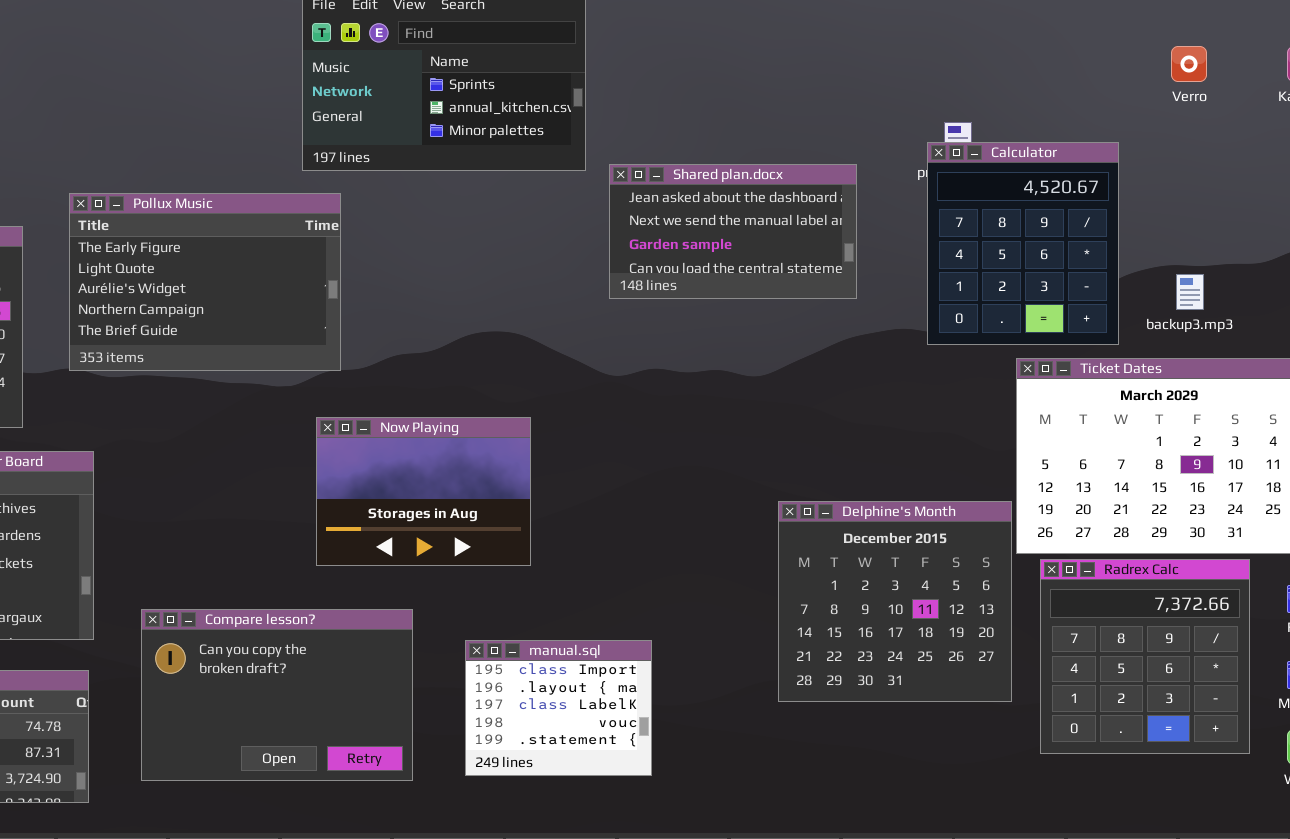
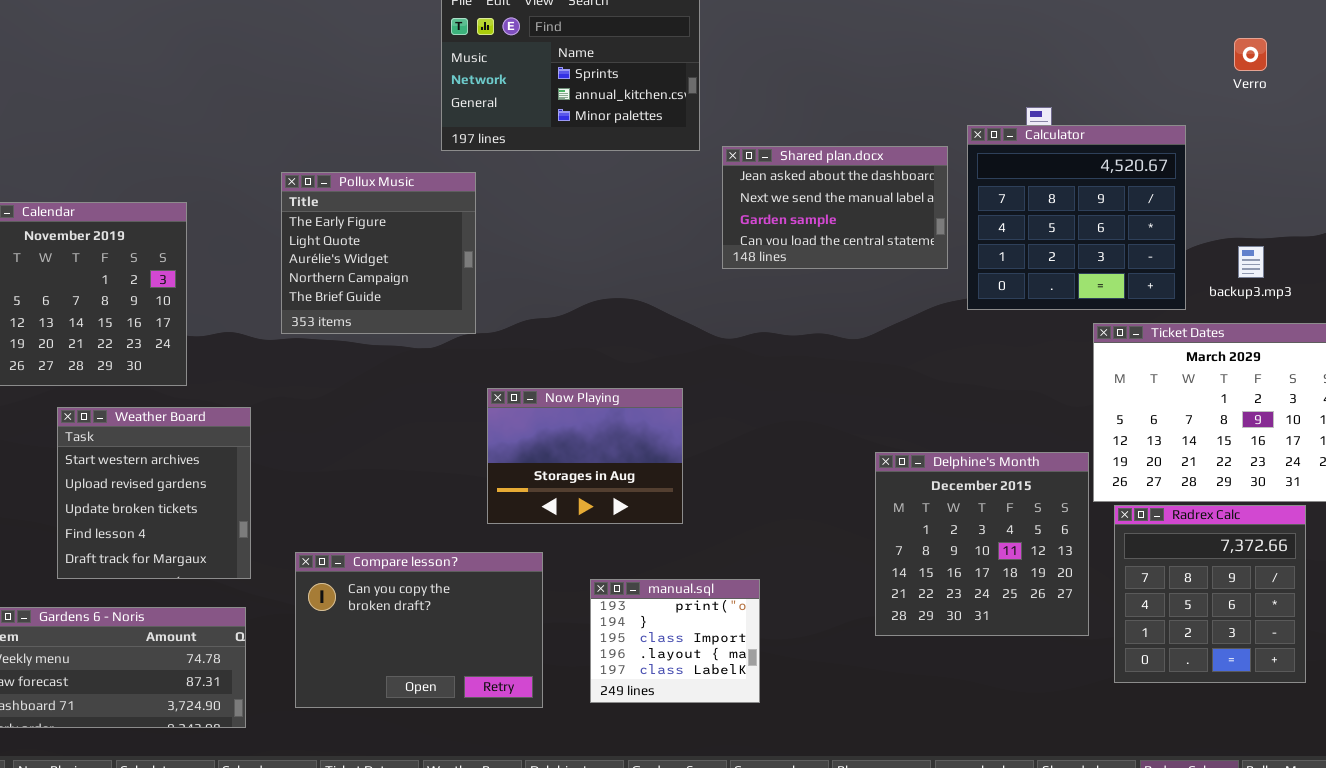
Calculator: [927,142,1119,345] -> [967,125,1186,310], resized
Pollux Music: [69,193,341,371] -> [281,172,476,334], resized
Now Playing: [316,417,531,566] -> [487,388,683,524], moved
manual.sql: [465,640,652,776] -> [590,579,760,703], scrolled up 2 rows

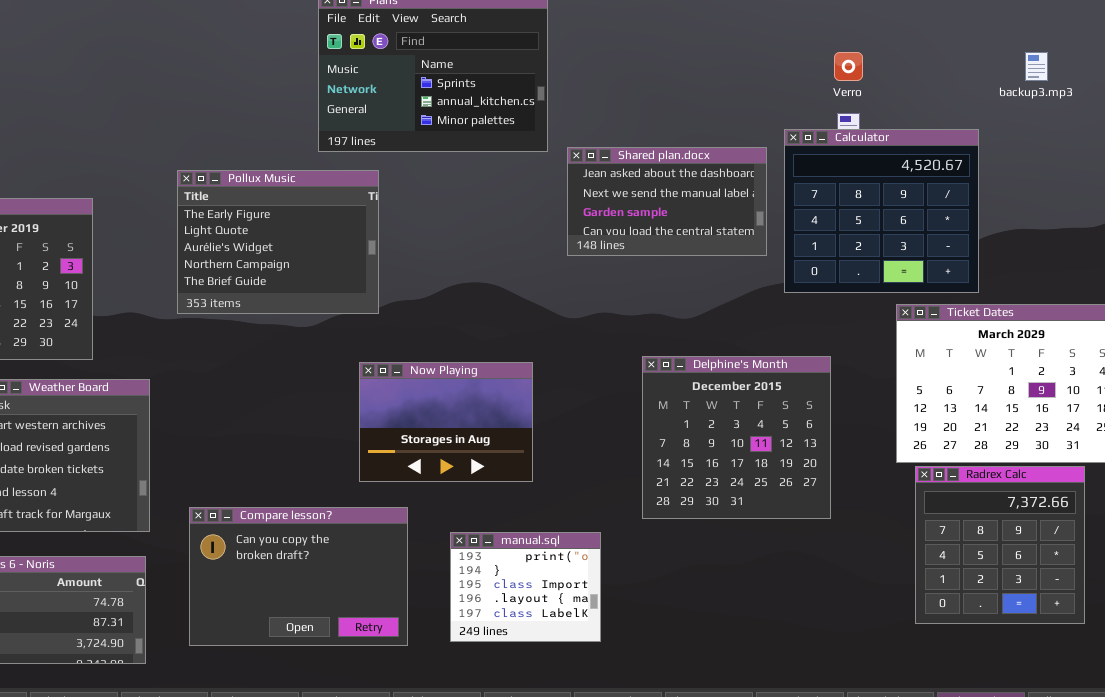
Verro: [1234,38,1267,71] -> [834,52,863,81], moved
Pollux Music: [281,172,476,334] -> [177,170,379,314], resized
backup3.mp3: [1238,246,1264,278] -> [1025,52,1048,81], moved
Delphine's Month: [875,452,1089,636] -> [642,356,831,519], moved

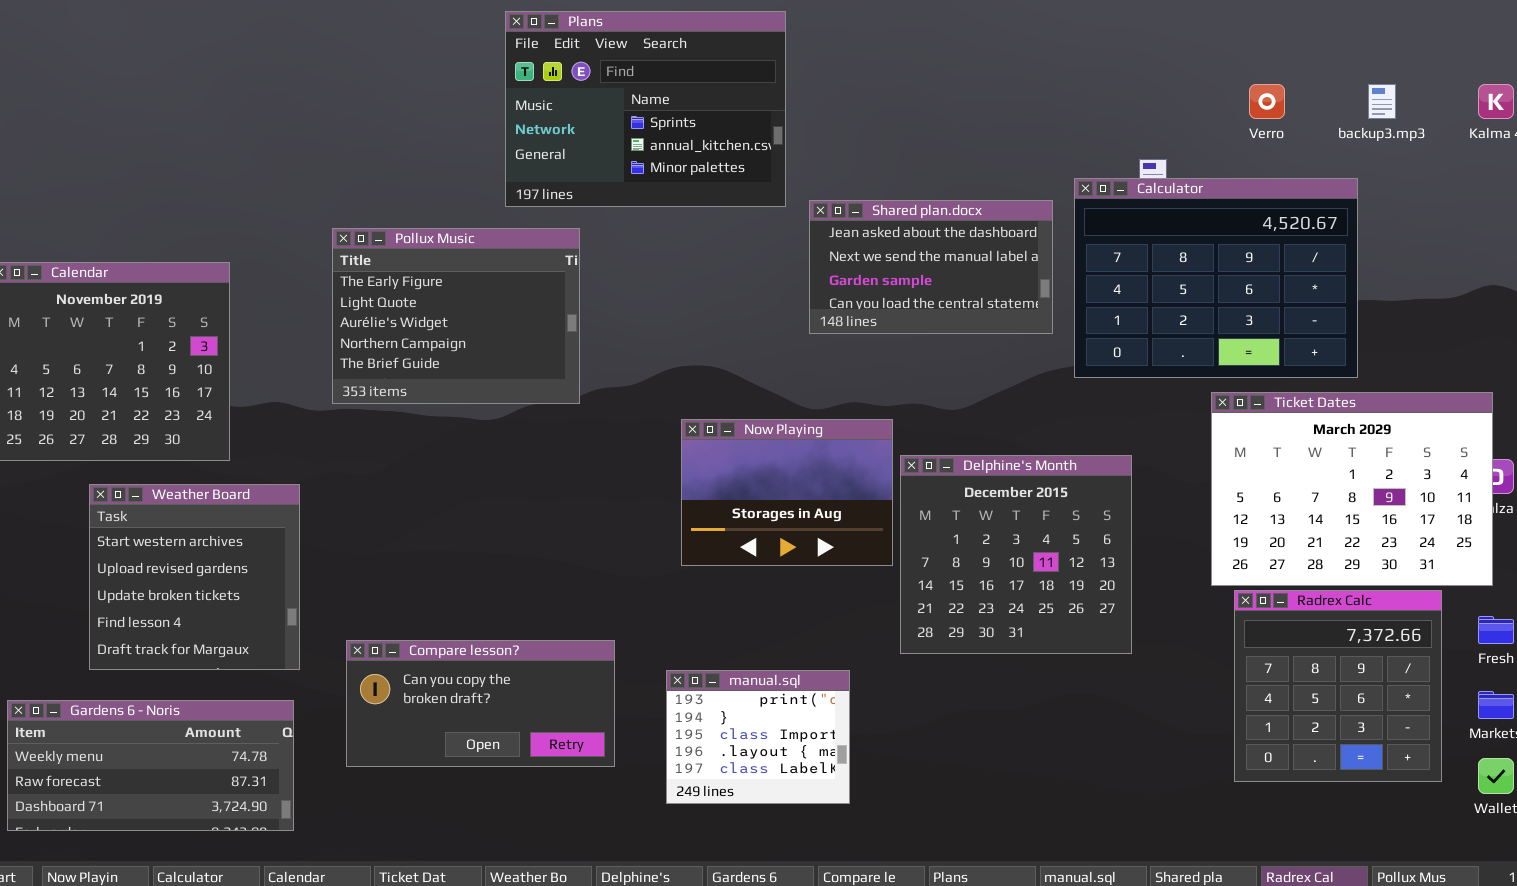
Verro: [834,52,863,81] -> [1249,84,1285,119], moved
Calculator: [784,129,979,293] -> [1074,178,1358,378], resized
Now Playing: [359,362,533,482] -> [681,419,893,566], moved
Compare lesson?: [189,507,408,646] -> [346,640,615,767], resized

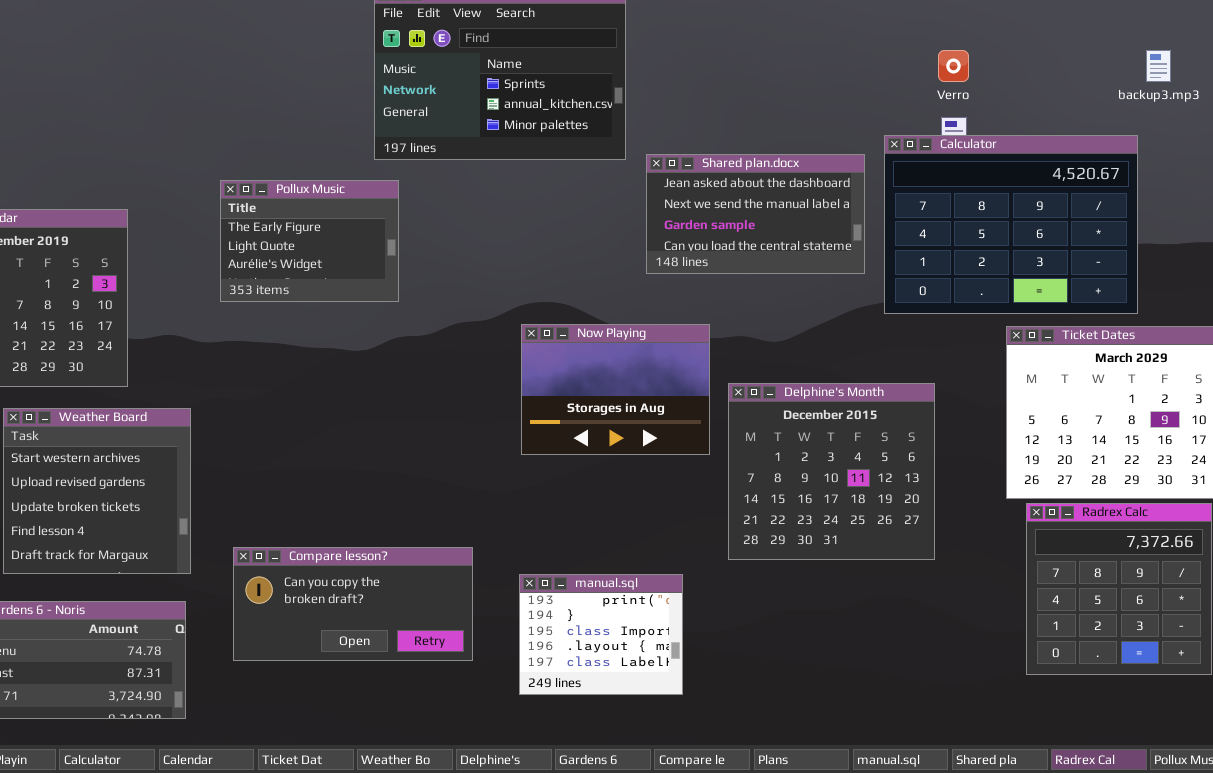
Verro: [1249,84,1285,119] -> [938,50,969,82], moved
Pollux Music: [332,228,580,404] -> [220,180,399,302], resized
Now Playing: [681,419,893,566] -> [521,324,710,455], moved

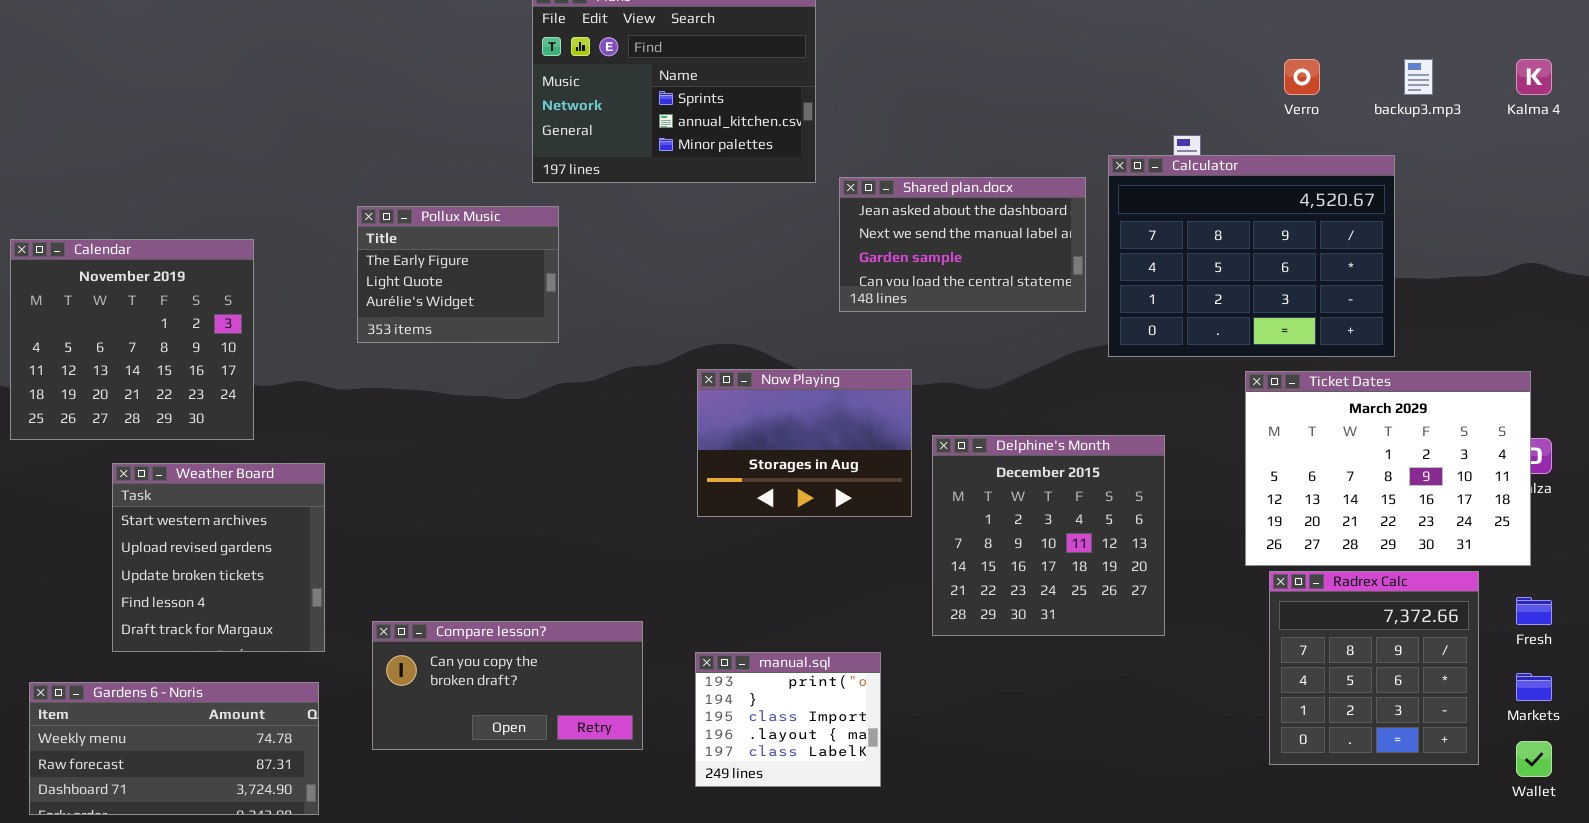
Verro: [938,50,969,82] -> [1284,59,1320,95], moved

